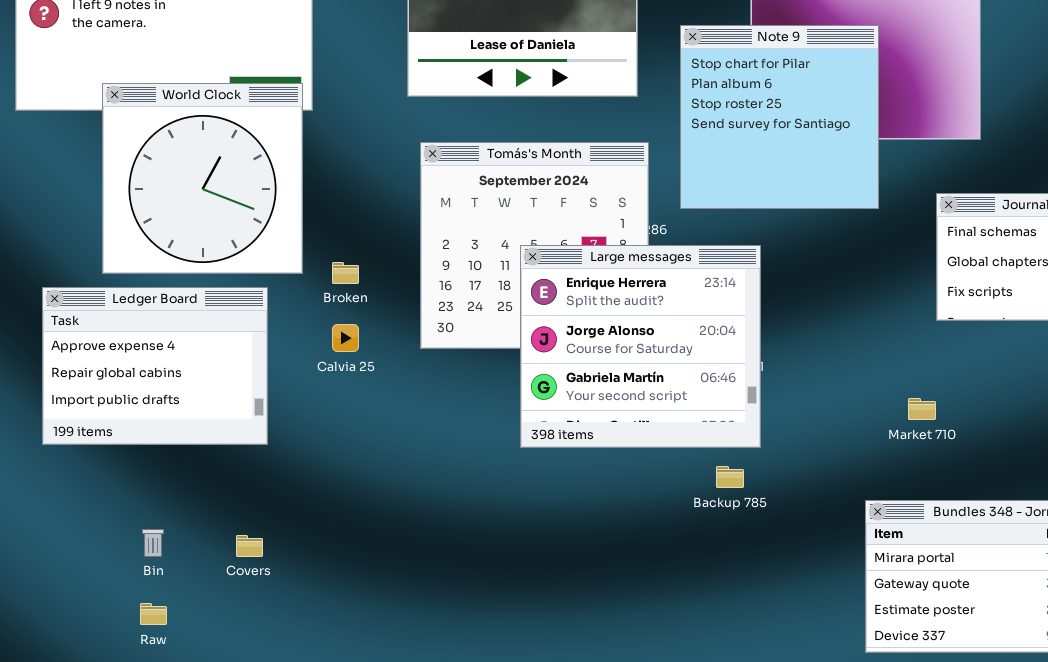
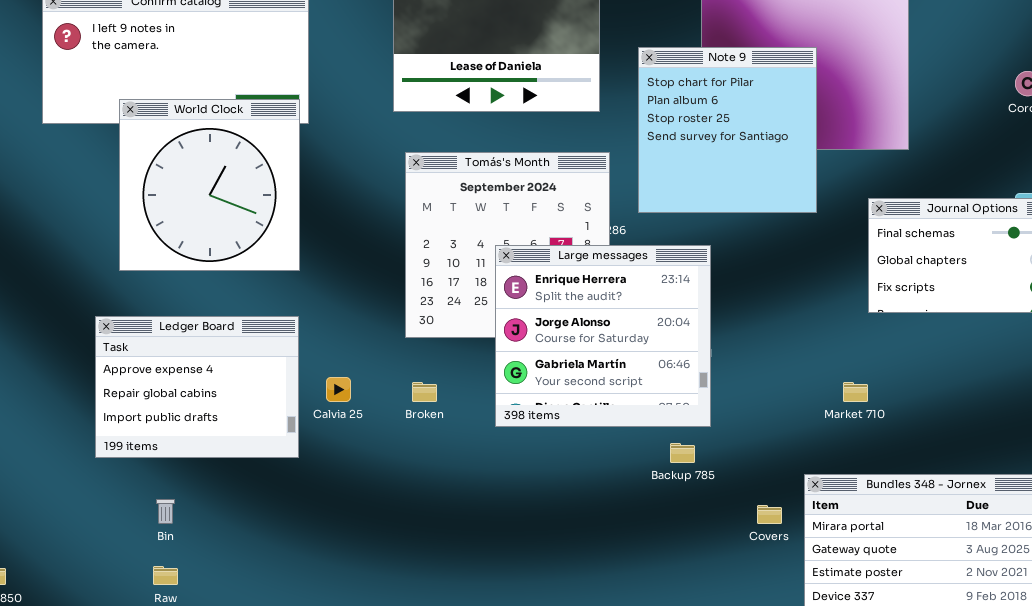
Broken: [332,262,359,284] -> [412,382,437,402], moved
Ledger Board: [42,287,268,445] -> [95,316,299,458], moved
Calvia 25: [332,324,359,352] -> [326,377,351,402], moved
Covers: [236,535,263,557] -> [757,505,782,524], moved

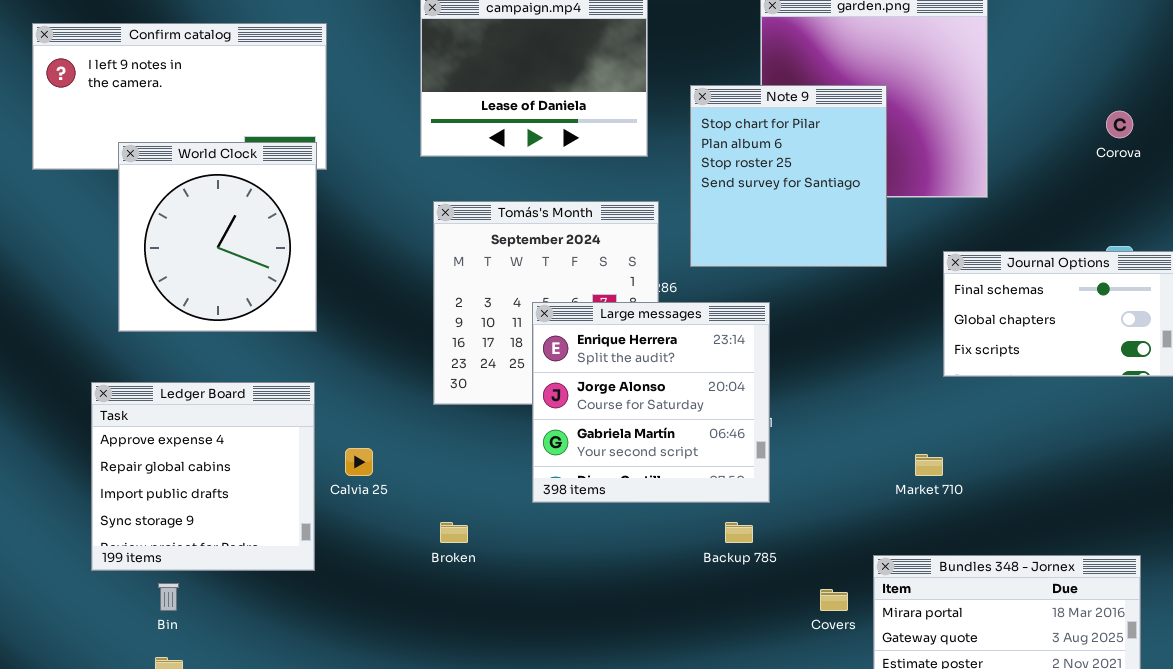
Ledger Board: [95,316,299,458] -> [91,382,315,571], resized
Broken: [412,382,437,402] -> [440,522,468,543], moved

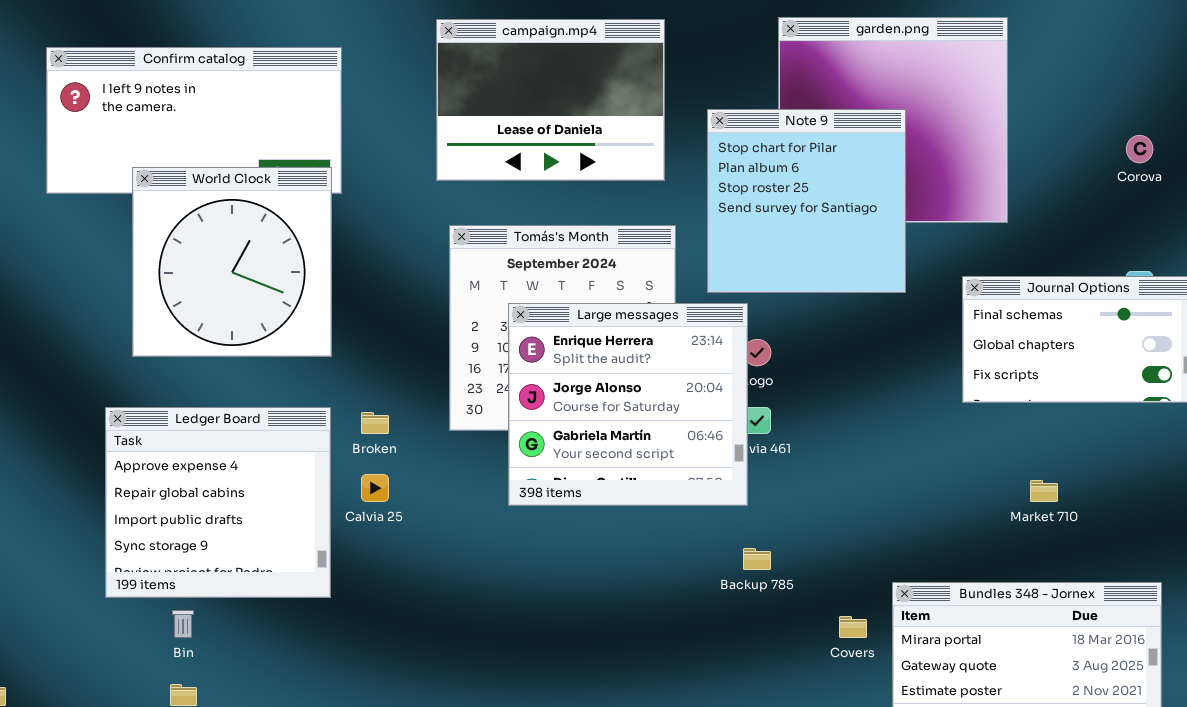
Large messages: [532,302,770,503] -> [508,303,748,506], moved
Market 710: [915,454,943,476] -> [1030,480,1058,502], moved
Broken: [440,522,468,543] -> [361,412,389,434], moved

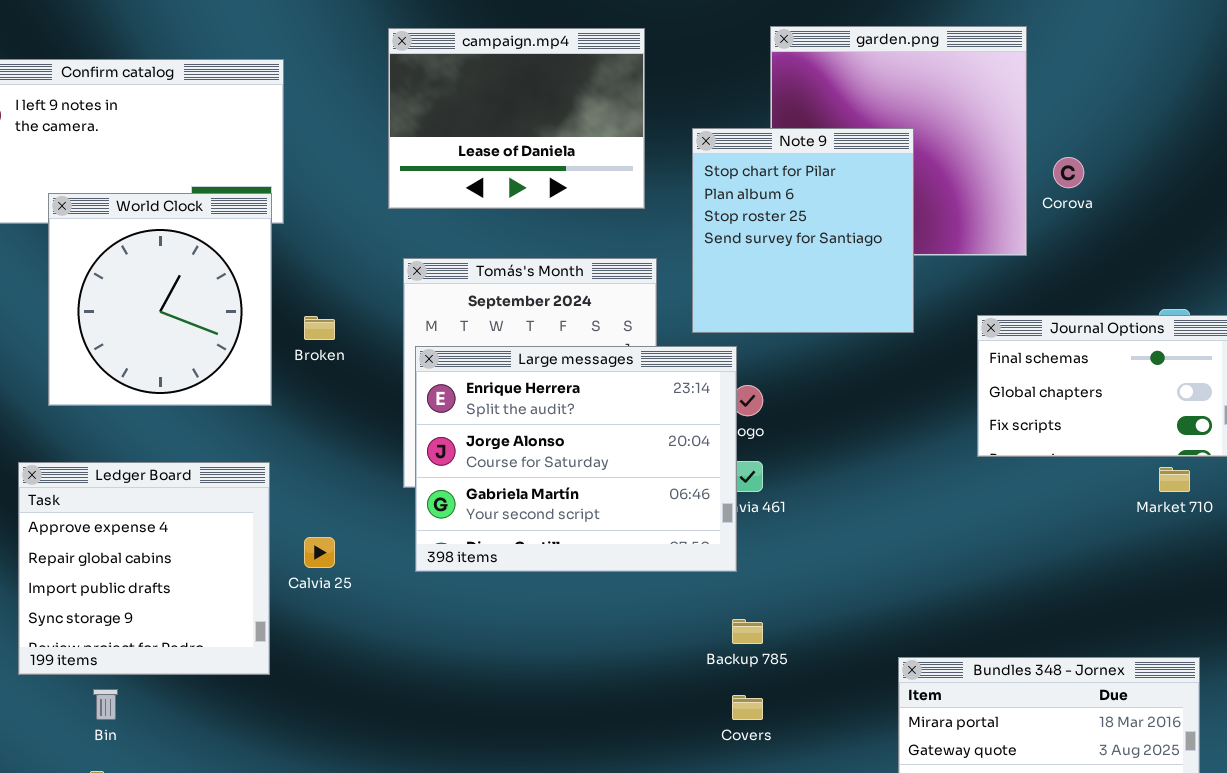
Corova: [1126,135,1153,163] -> [1053,157,1084,188], moved
Large messages: [508,303,748,506] -> [415,346,737,572], resized
Broken: [361,412,389,434] -> [304,316,335,340], moved
Market 710: [1030,480,1058,502] -> [1159,467,1190,492], moved
Covers: [839,616,867,638] -> [732,695,763,720], moved

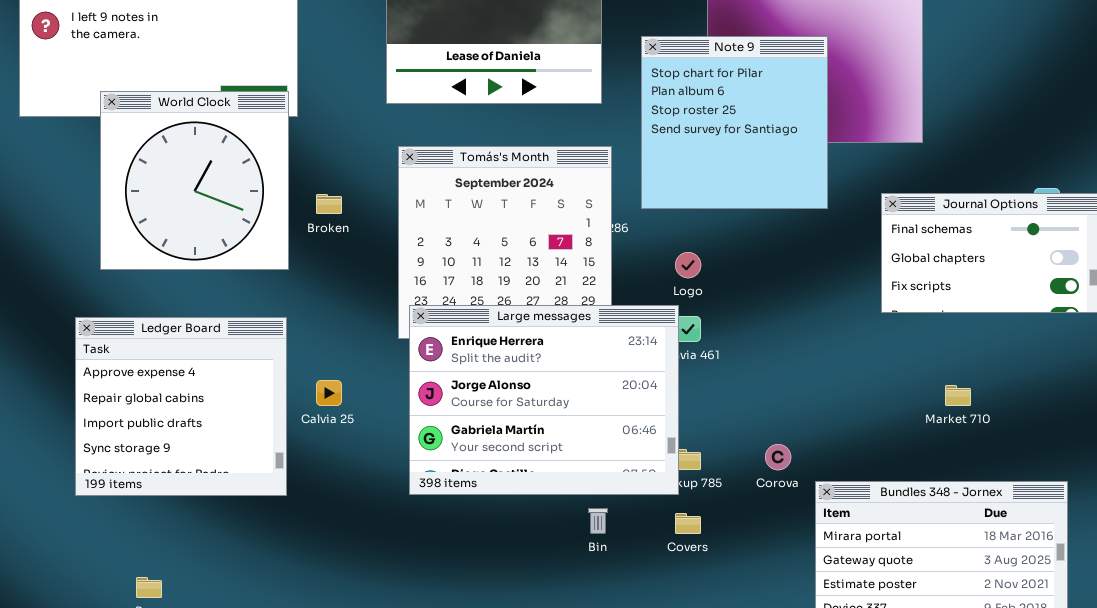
Corova: [1053,157,1084,188] -> [765,444,791,470], moved
Large messages: [415,346,737,572] -> [409,305,679,495], moved
Market 710: [1159,467,1190,492] -> [945,385,971,406], moved
Bin: [93,689,118,720] -> [588,508,608,534], moved

